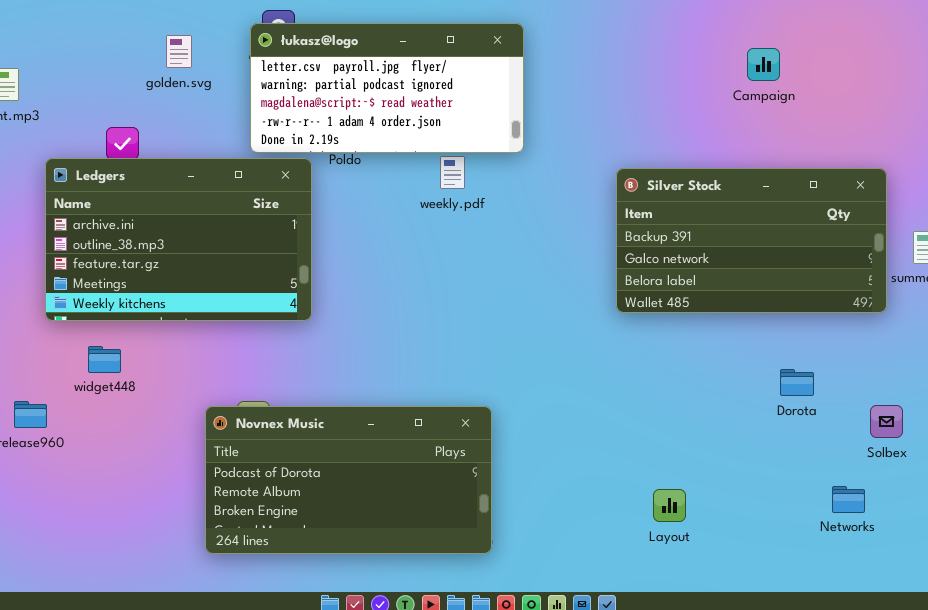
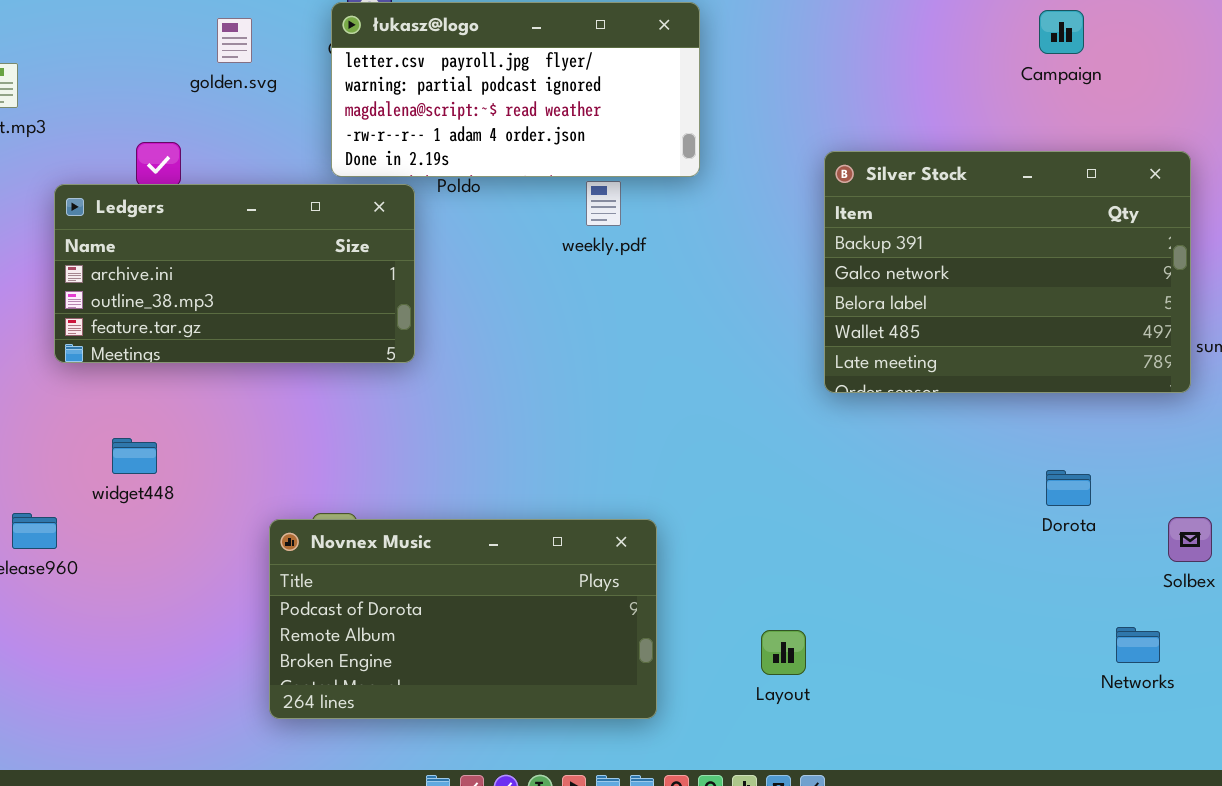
Campaign: [747,48,780,81] -> [1039,10,1084,54], moved
Ledgers: [45,158,312,321] -> [54,184,415,363], resized
Silver Stock: [616,168,887,313] -> [824,151,1191,393], resized
Layout: [653,489,686,522] -> [761,630,806,675], moved

